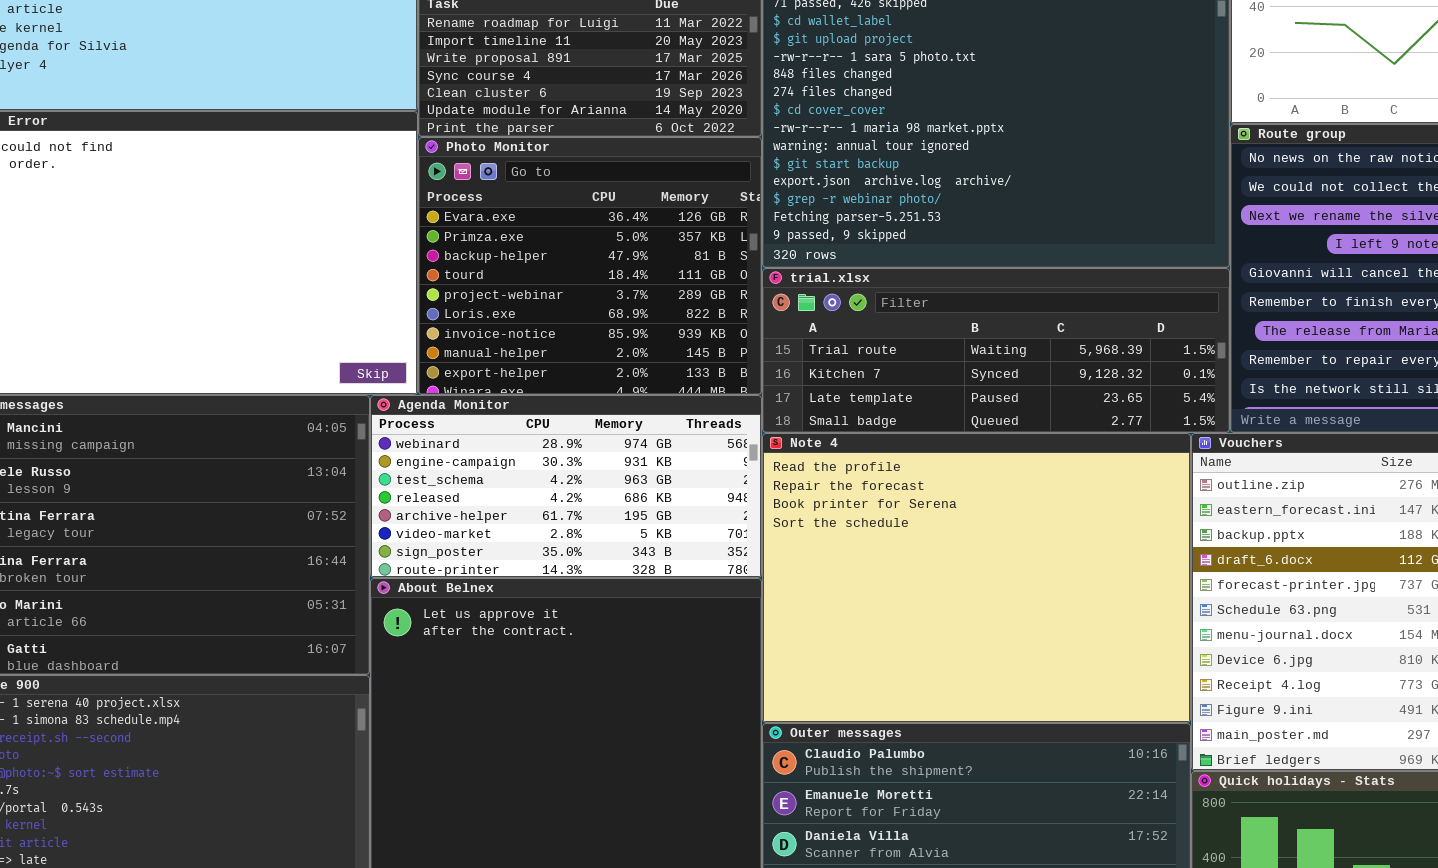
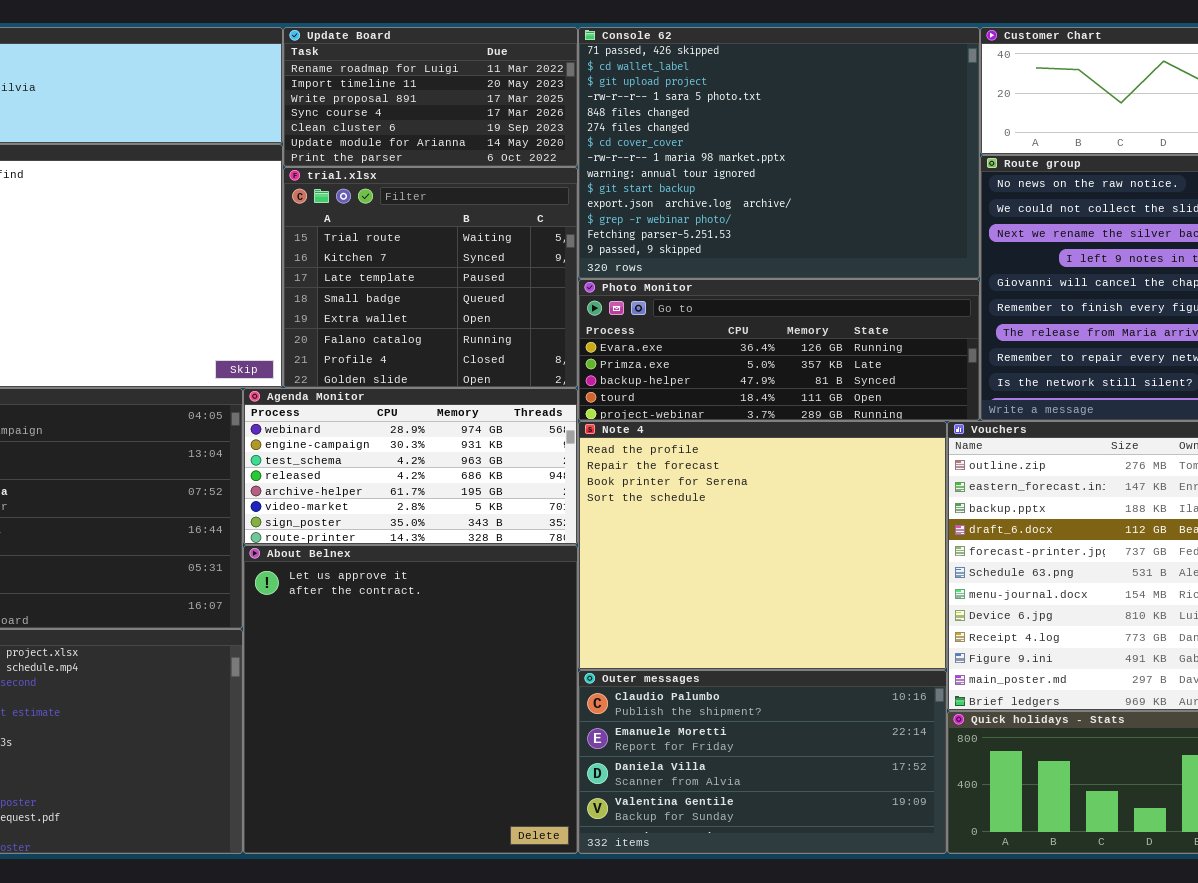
Photo Monitor: [418,137,762,395] -> [578,279,980,421], moved, resized
trial.xlsx: [762,268,1230,433] -> [283,167,578,388], moved, resized

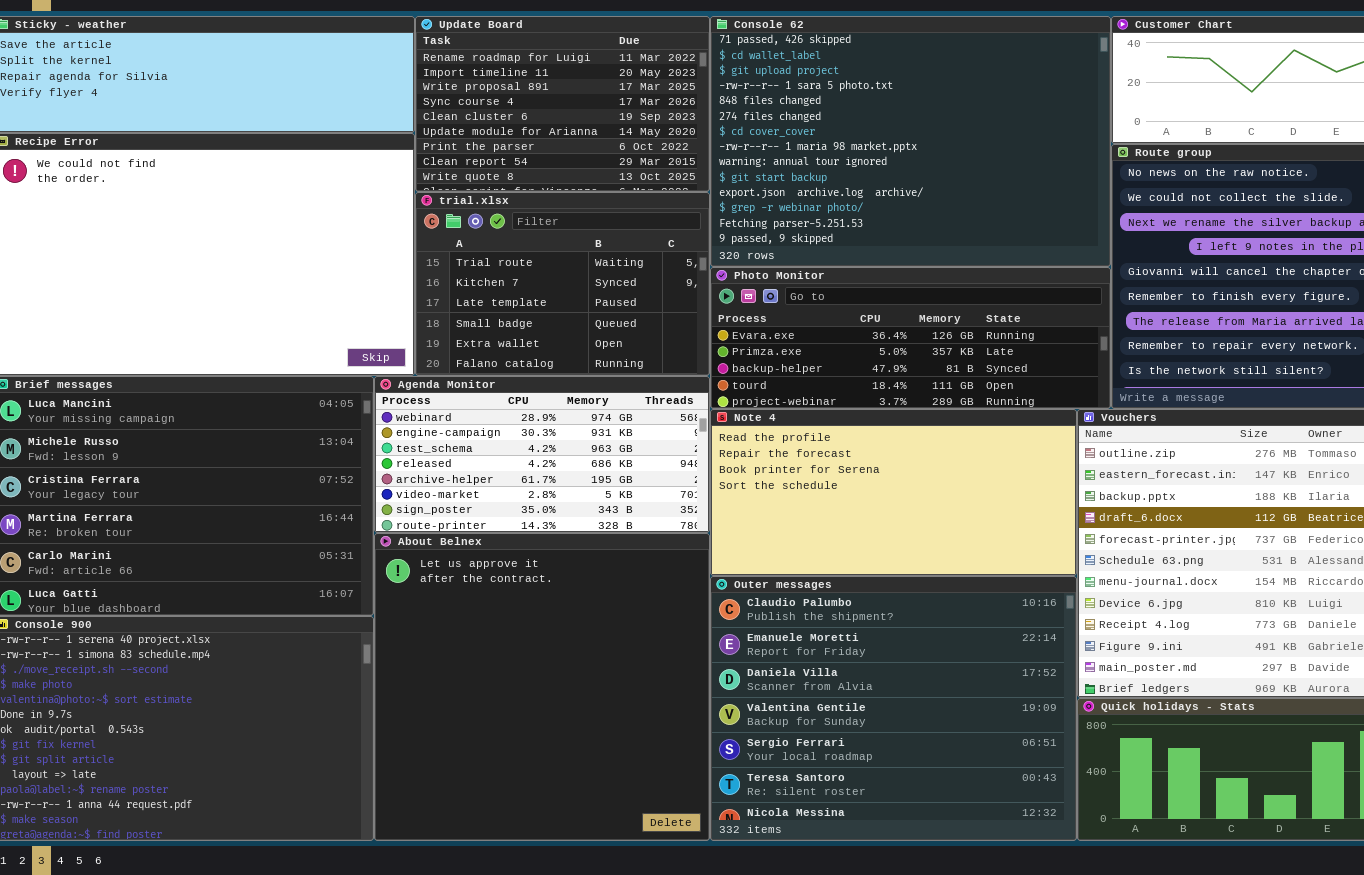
Update Board: [283,27,578,167] -> [415,16,710,192], resized
trial.xlsx: [283,167,578,388] -> [415,192,710,376], resized
Note 4: [578,421,947,670] -> [710,409,1077,576], resized
Outer messages: [578,670,947,854] -> [710,576,1077,841], resized

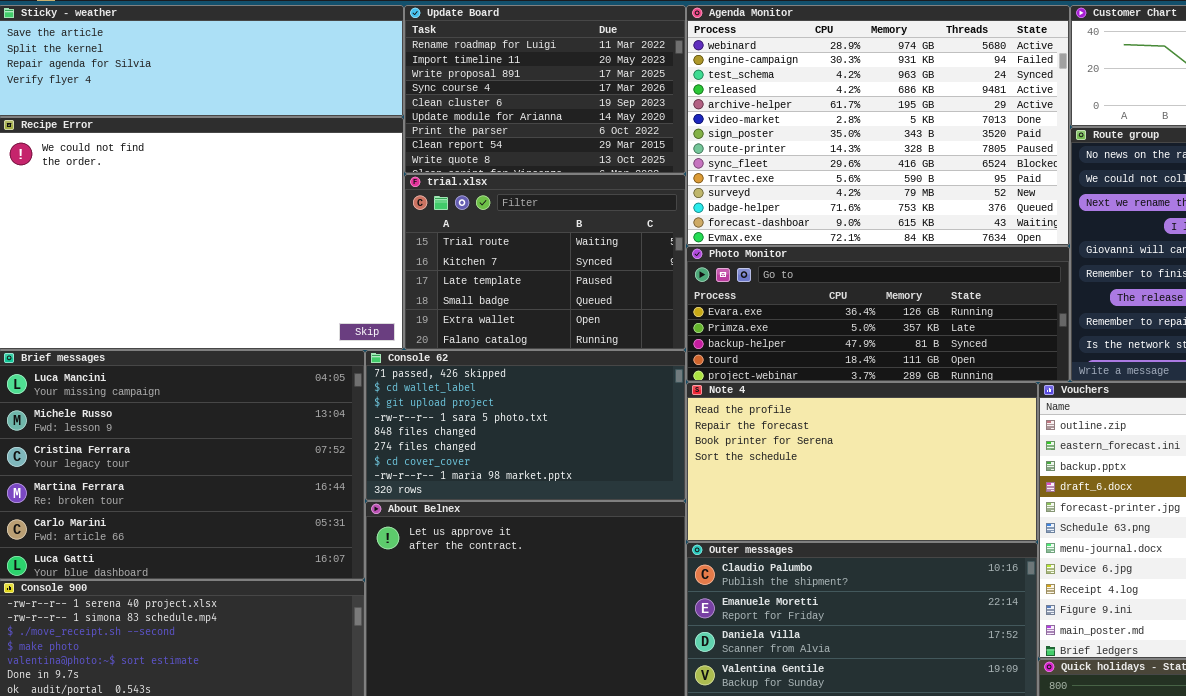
Console 62: [710,16,1111,267] -> [365,350,686,501], moved, resized
Agenda Monitor: [374,376,710,533] -> [686,5,1070,246], moved, resized

